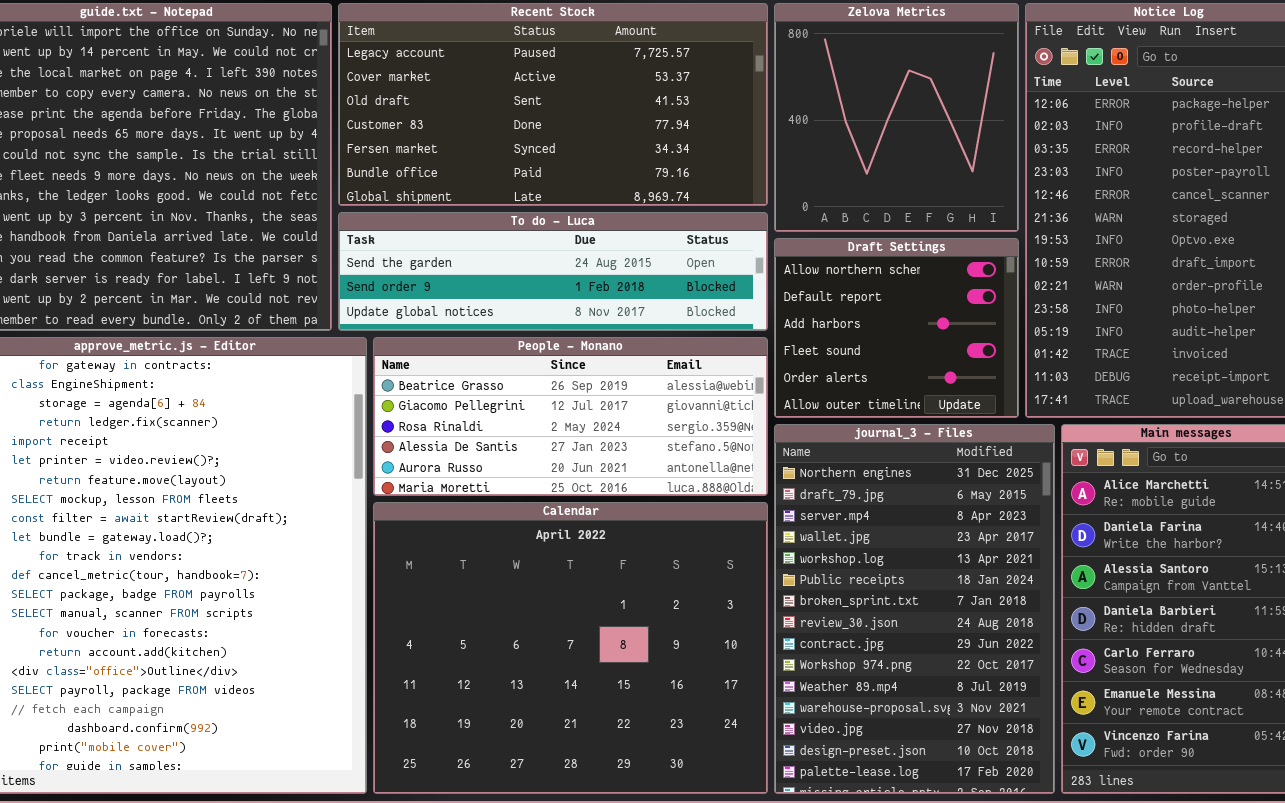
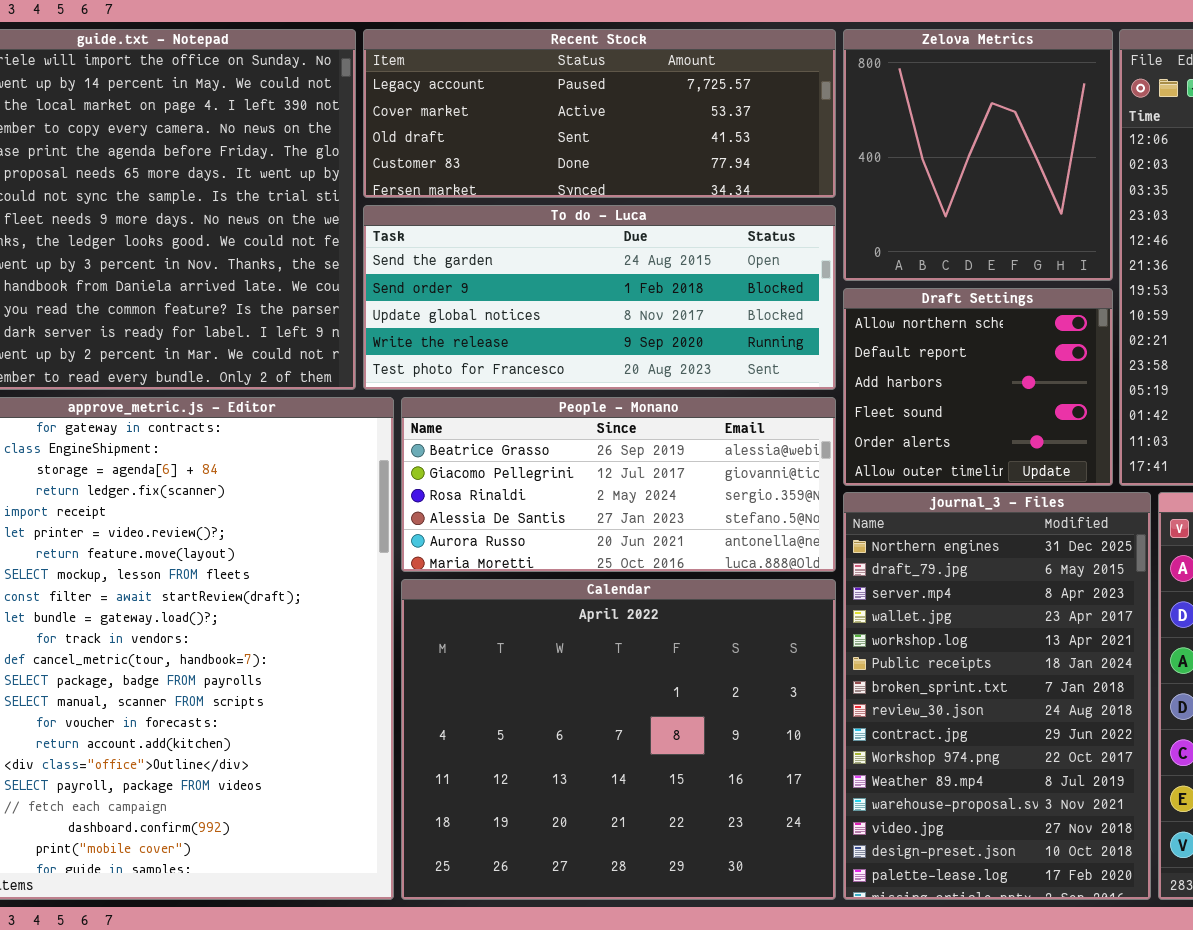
Recent Stock: [338,3,768,206] -> [363,29,836,198], resized
To do - Luca: [338,212,768,331] -> [363,205,836,390], resized

